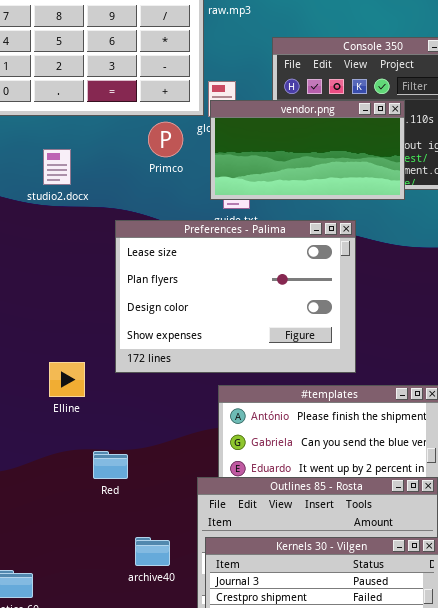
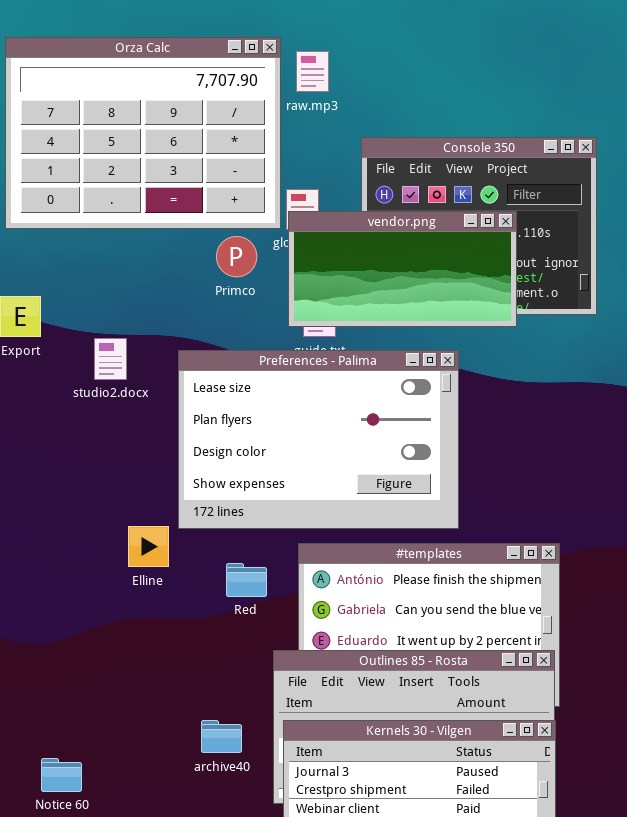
studio2.docx: [43,149,71,185] -> [94,338,127,380], moved
Elline: [49,362,85,397] -> [128,526,169,567], moved
Red: [93,451,128,479] -> [226,563,267,597], moved

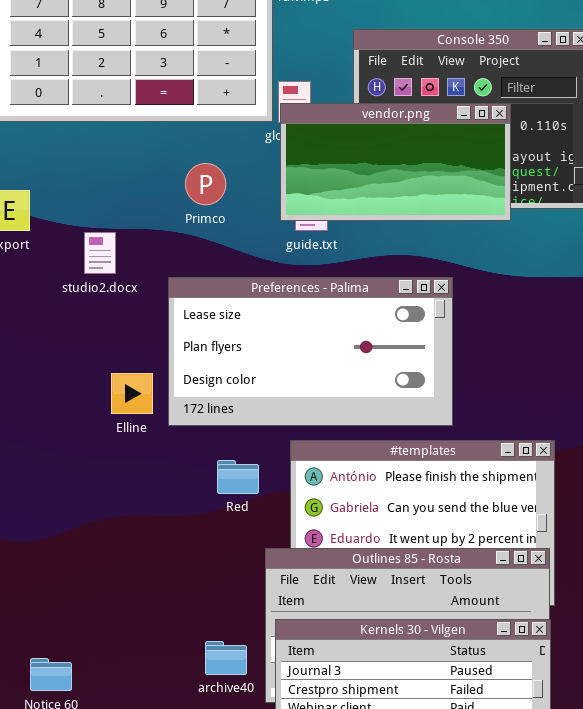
Primco: [216,236,257,277] -> [185,163,226,205], moved
Preferences - Palima: [178,350,459,529] -> [168,277,453,426], resized
Elline: [128,526,169,567] -> [111,373,153,414], moved
archive40: [201,720,242,753] -> [205,641,247,675], moved

